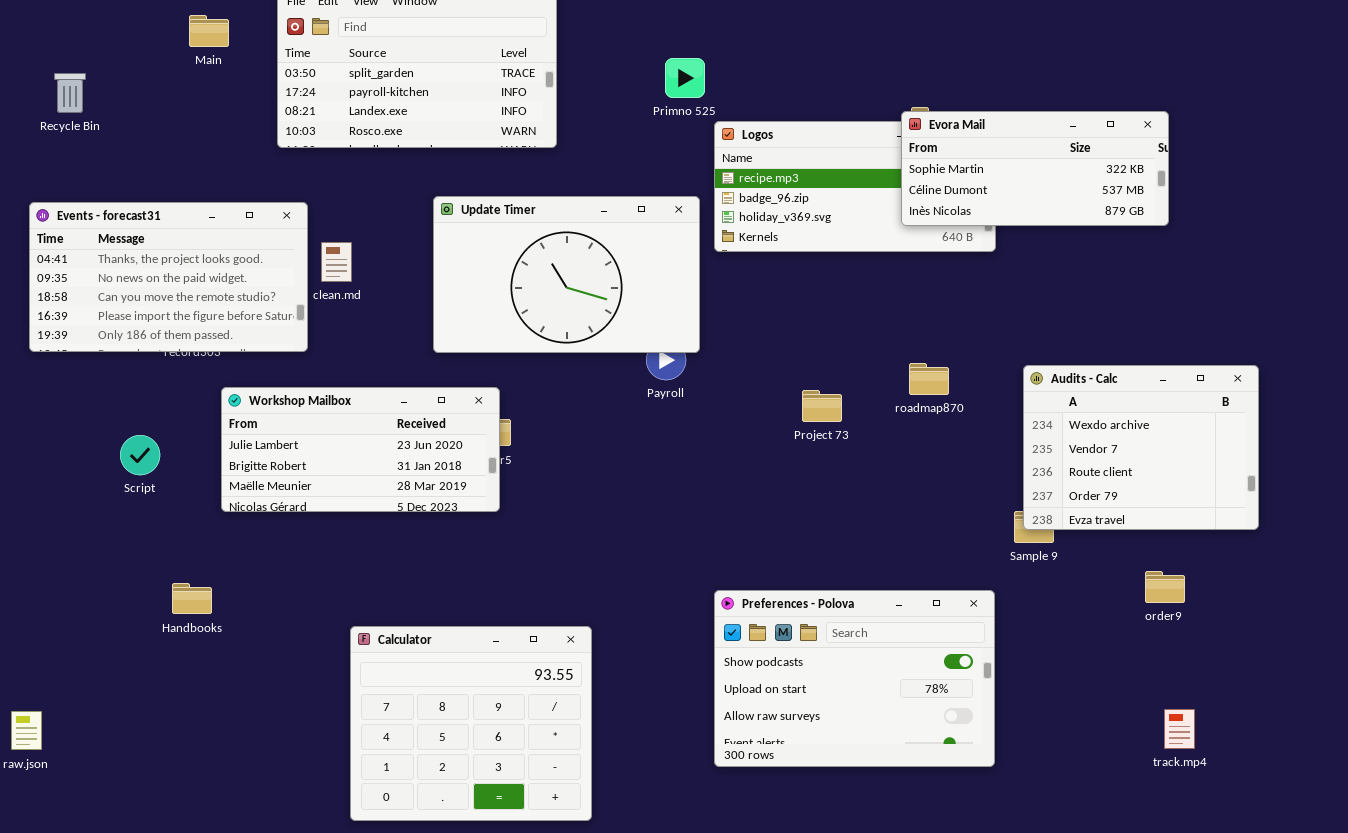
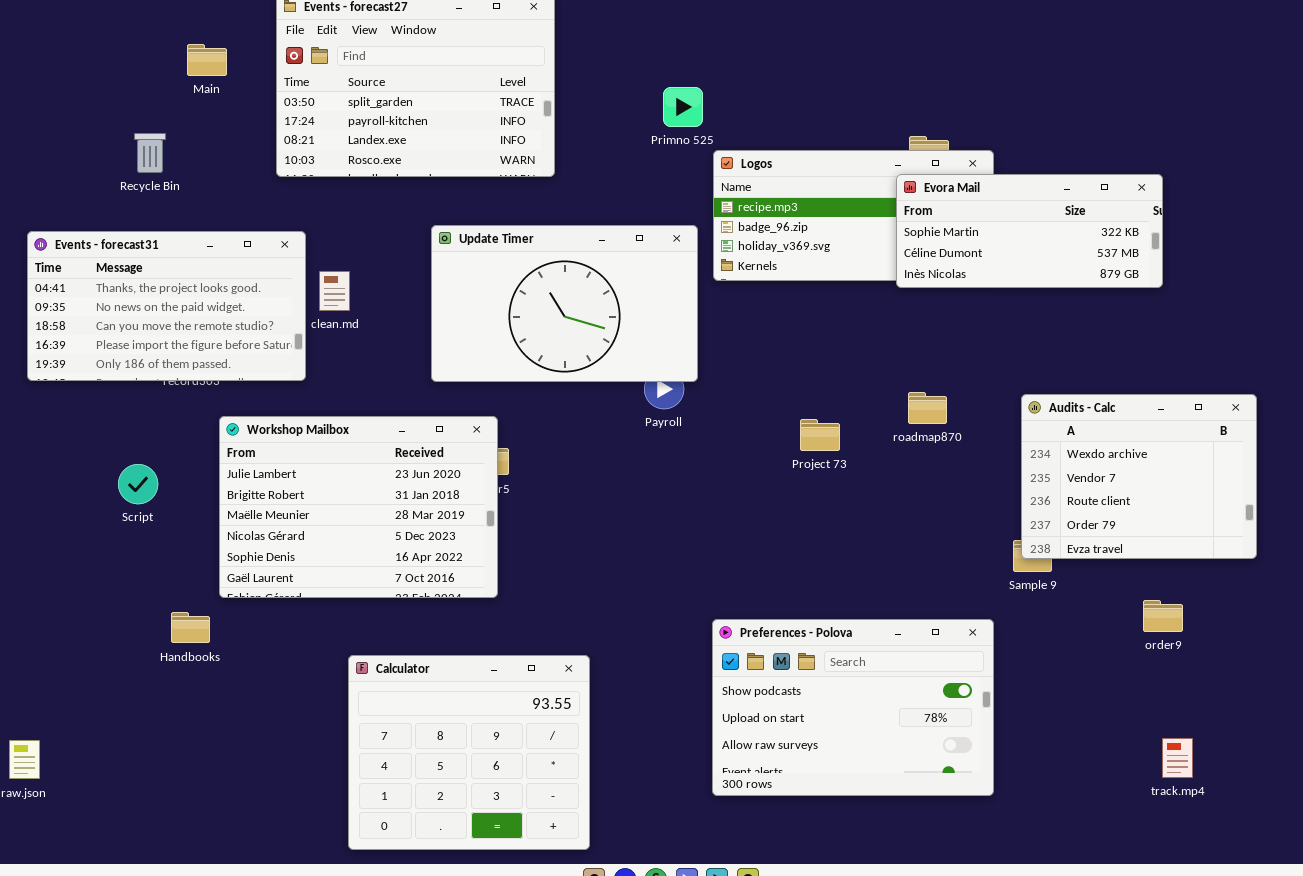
Recycle Bin: [54,73,86,113] -> [134,133,166,173], moved
Evora Mail: [901,111,1169,226] -> [896,174,1163,288], moved
Workshop Mailbox: [221,387,500,512] -> [219,416,498,598], resized

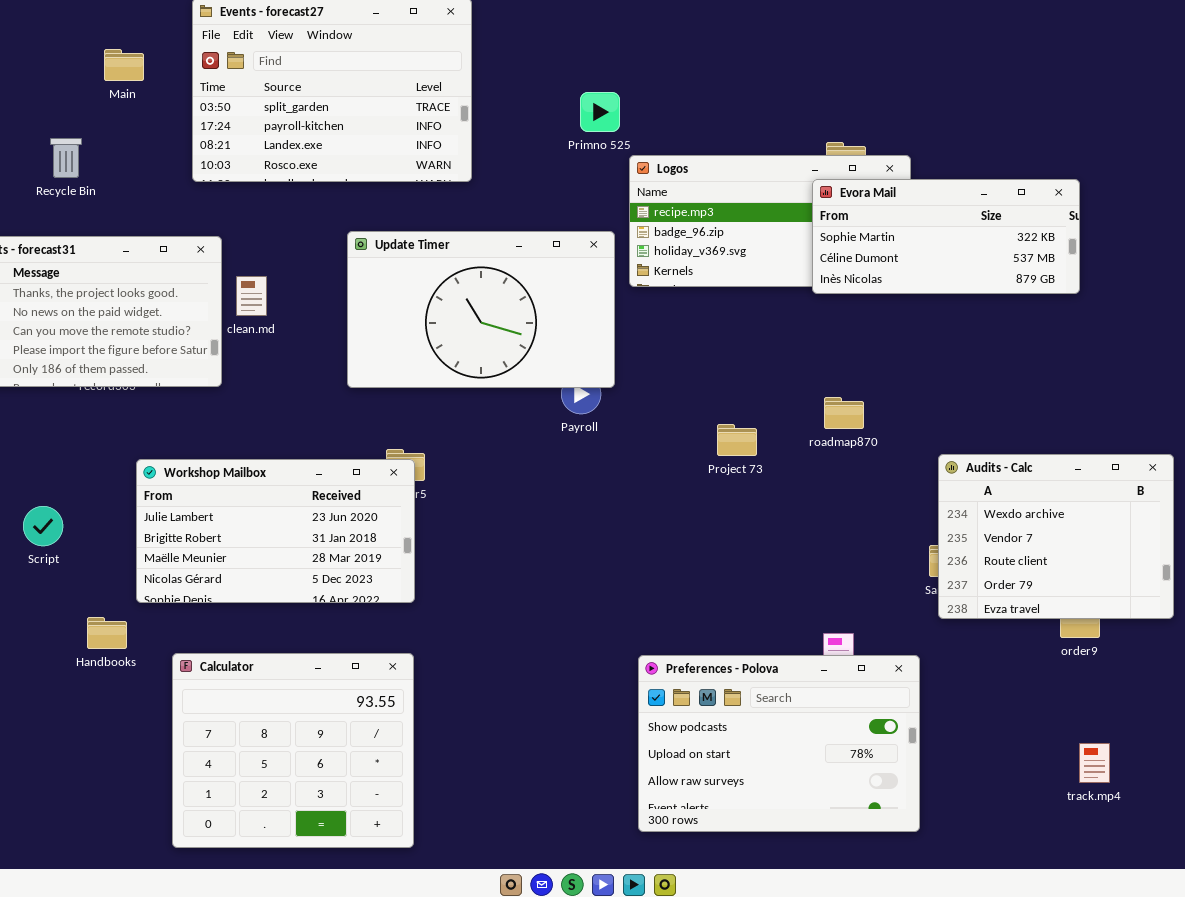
Audits - Calc: [1021,394,1257,559] -> [938,454,1174,619], moved
Workshop Mailbox: [219,416,498,598] -> [136,459,415,603], resized
Script: [118,464,158,504] -> [23,506,63,546], moved
Preferences - Polova: [712,619,994,796] -> [638,655,920,832], moved
Calculator: [348,655,590,850] -> [172,653,414,848], moved

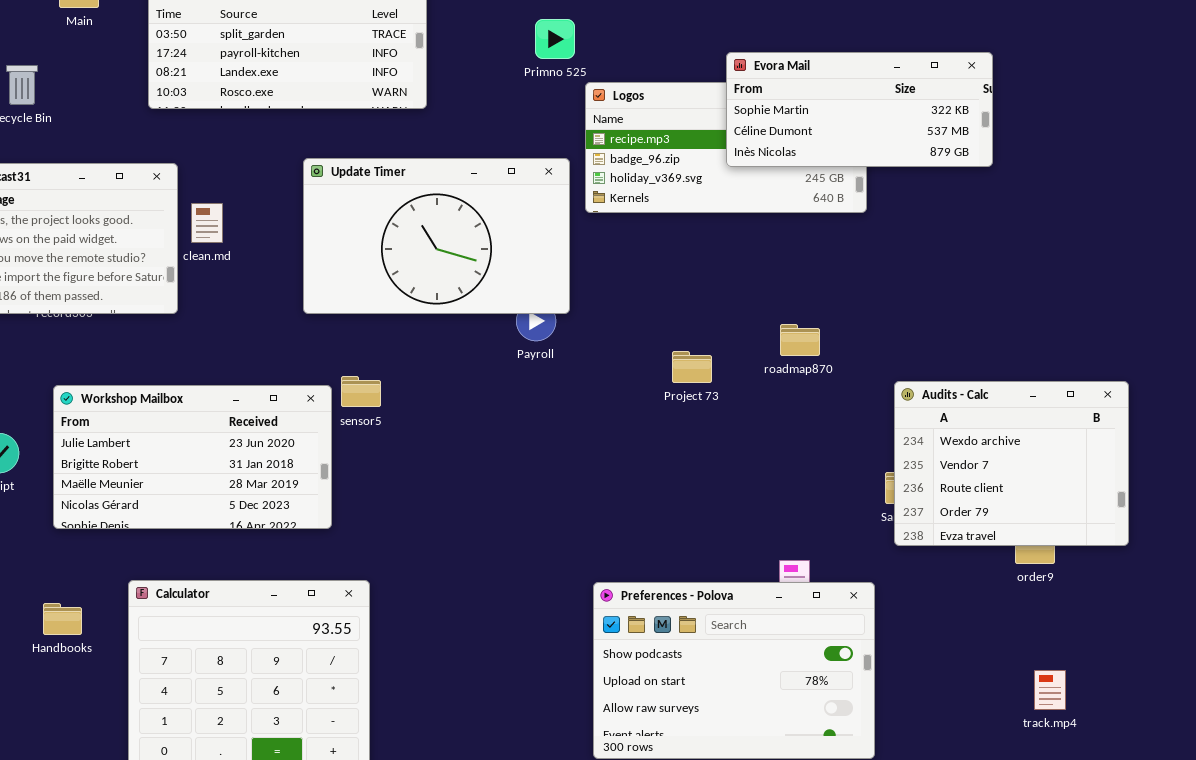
Evora Mail: [812,179,1080,294] -> [726,52,993,167], moved
Workshop Mailbox: [136,459,415,603] -> [53,385,332,529], moved
Handbooks: [87,617,127,649] -> [43,603,82,635], moved

